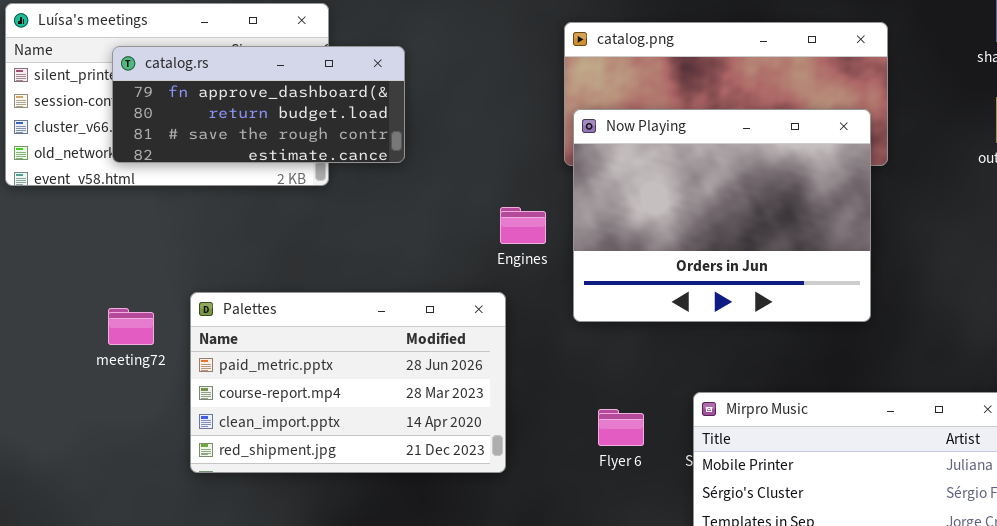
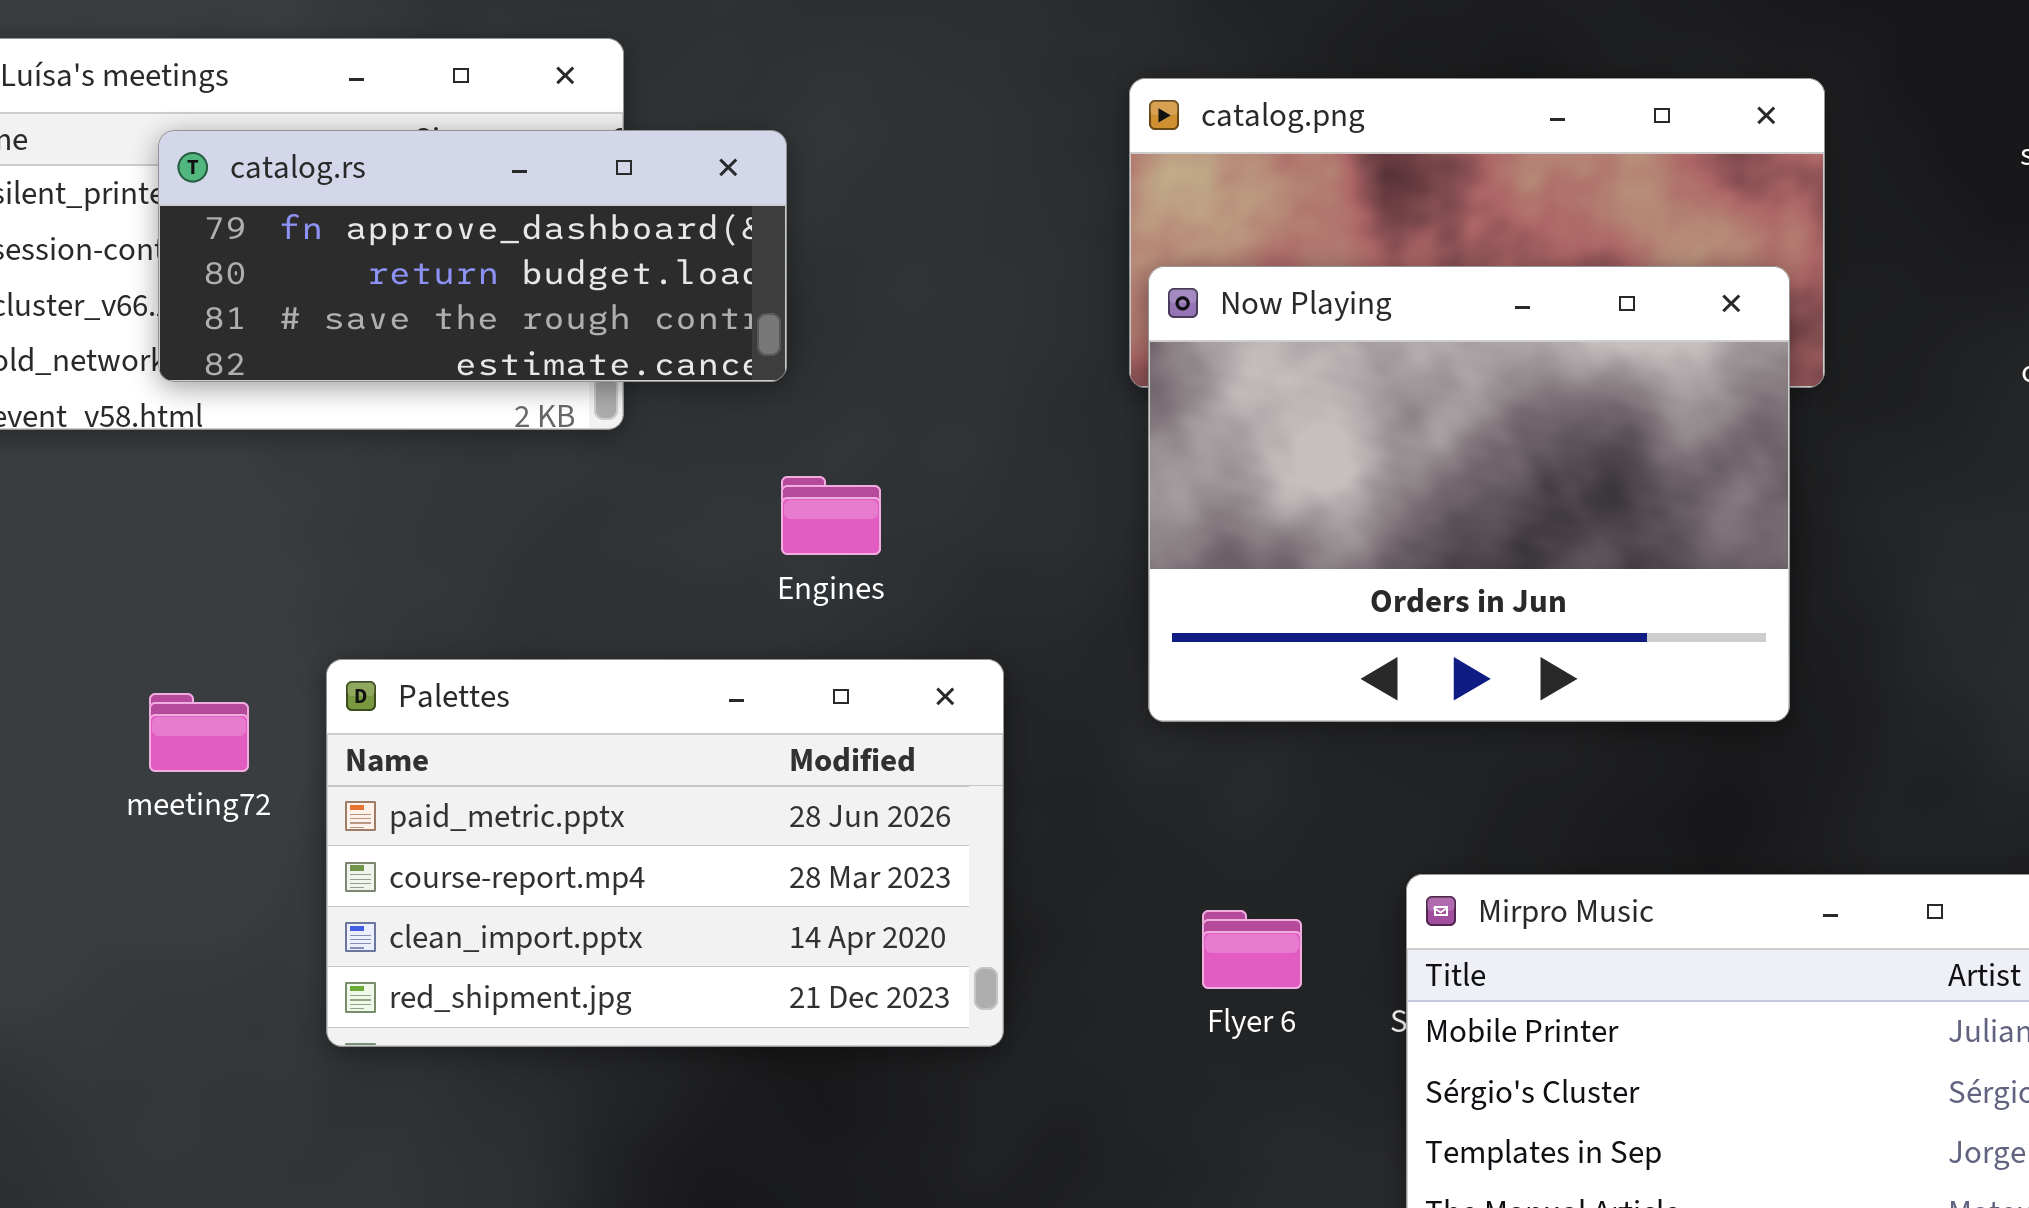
Engines: [500,207,546,244] -> [781,476,881,555], moved

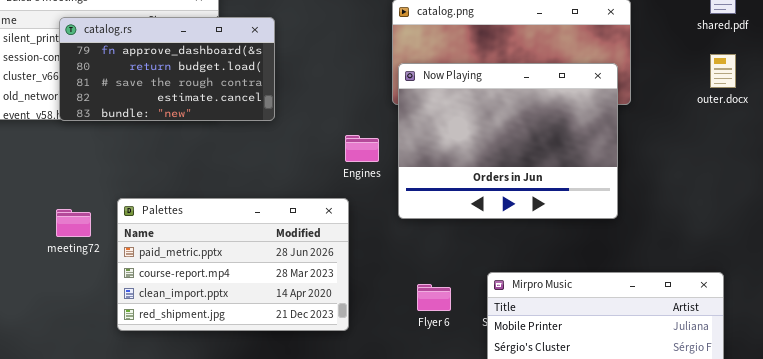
catalog.rs: [158,130,787,382] -> [59,17,275,121], resized
Engines: [781,476,881,555] -> [345,135,379,162], moved

